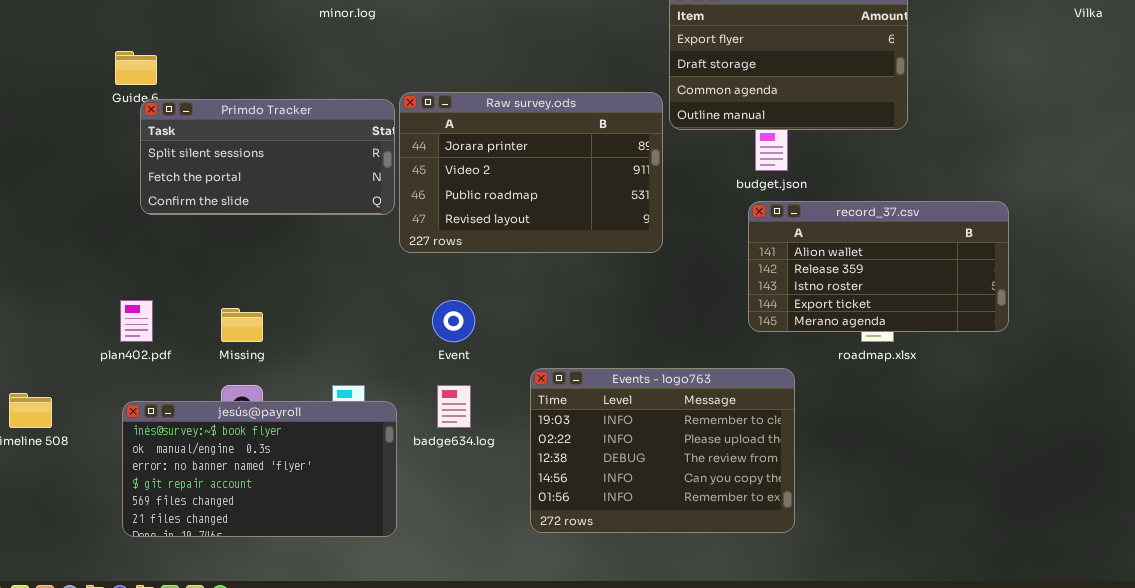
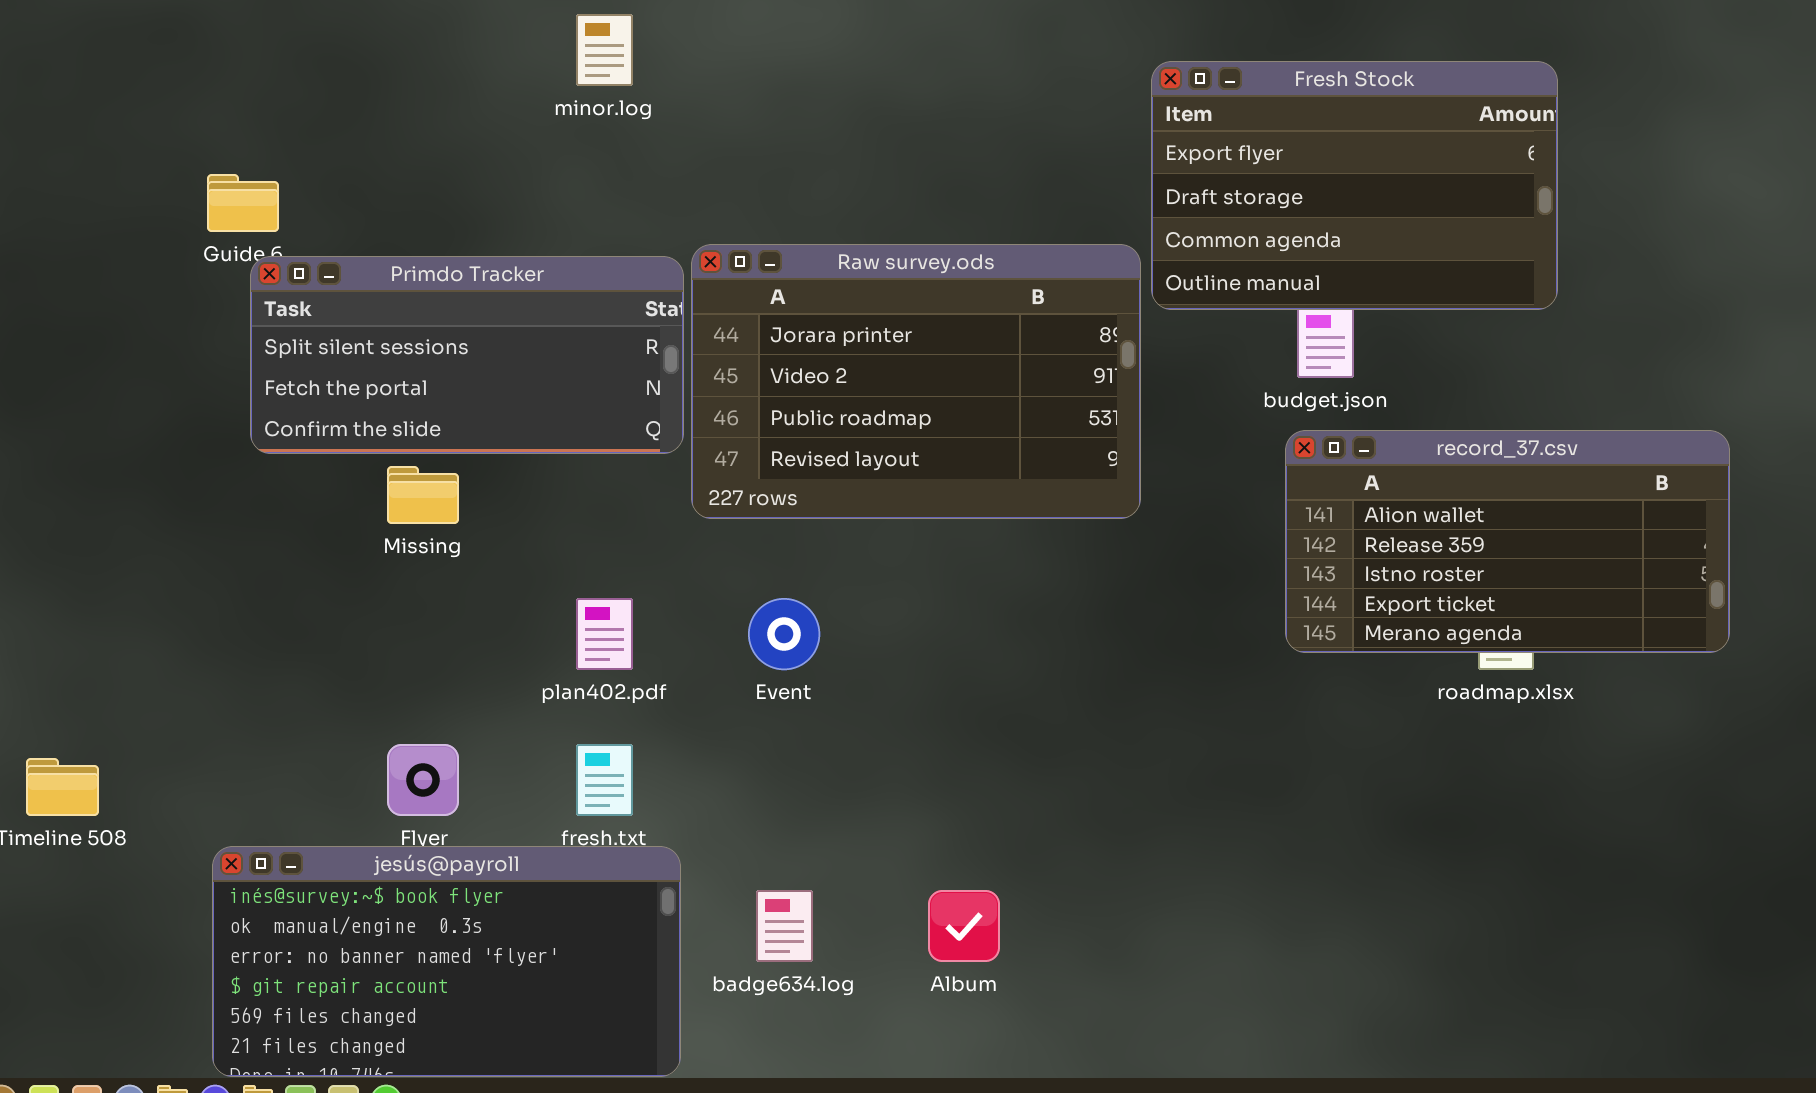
plan402.pdf: [120,300,153,342] -> [576,598,633,670], moved
Missing: [221,308,263,342] -> [387,466,459,524], moved
Events - logo763: [530,368,795,533] -> none, closed
badge634.log: [437,385,471,428] -> [756,890,813,962], moved
jesús@payroll: [122,401,397,537] -> [212,846,681,1077], moved

